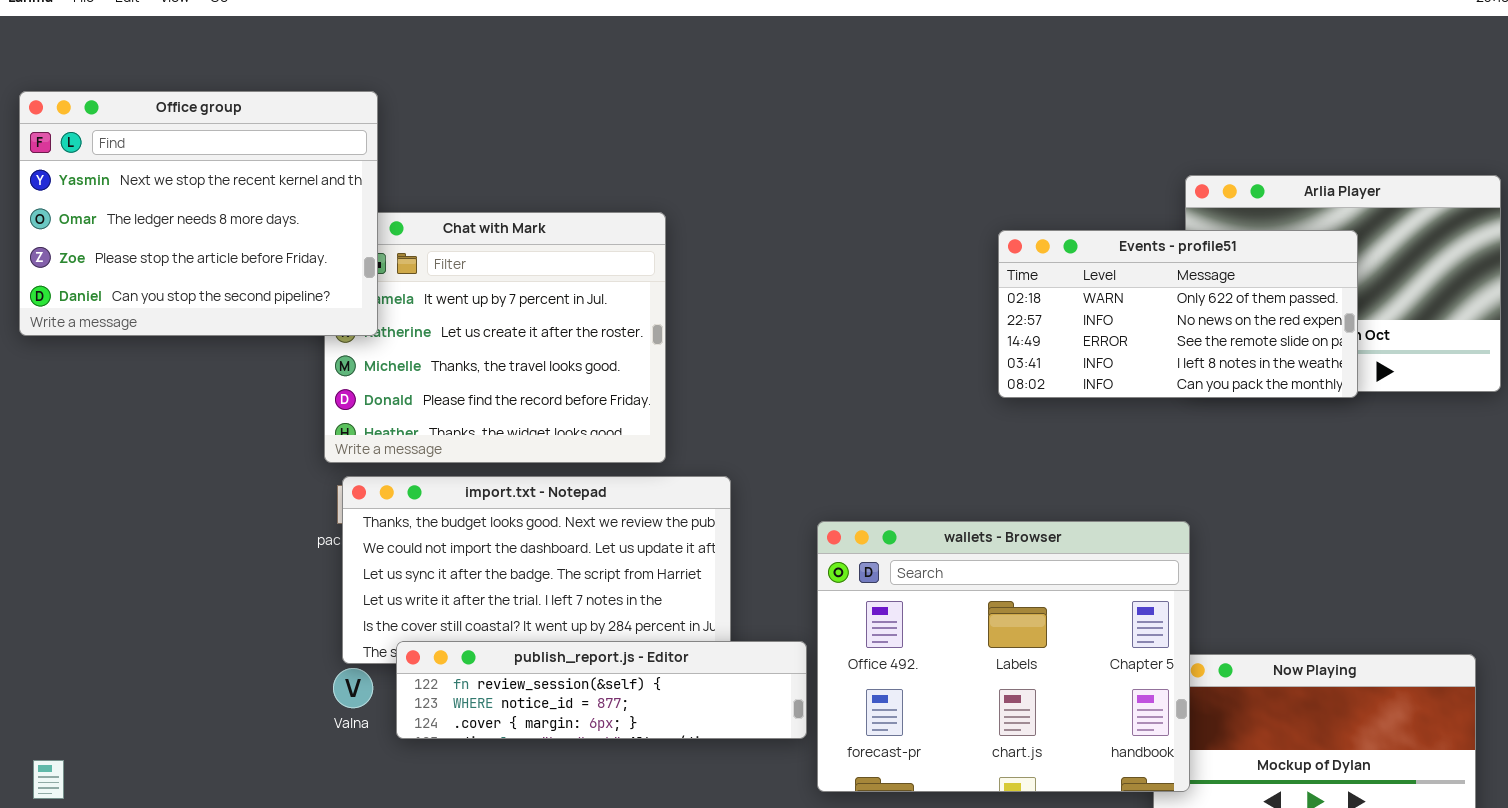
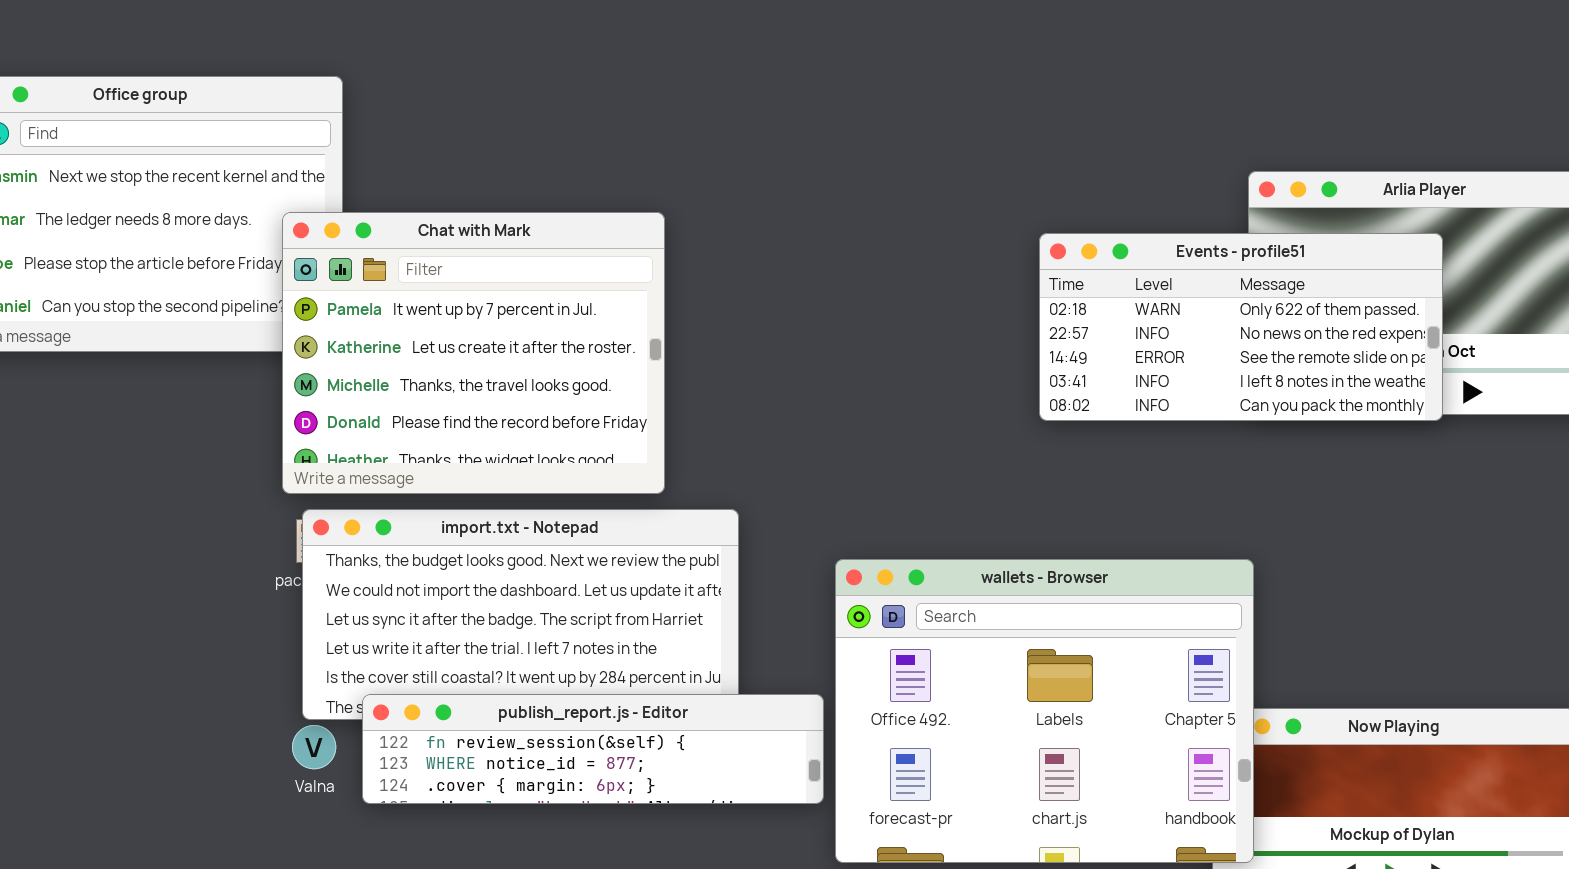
Chat with Mark: [324,212,666,463] -> [282,212,665,494], raised

